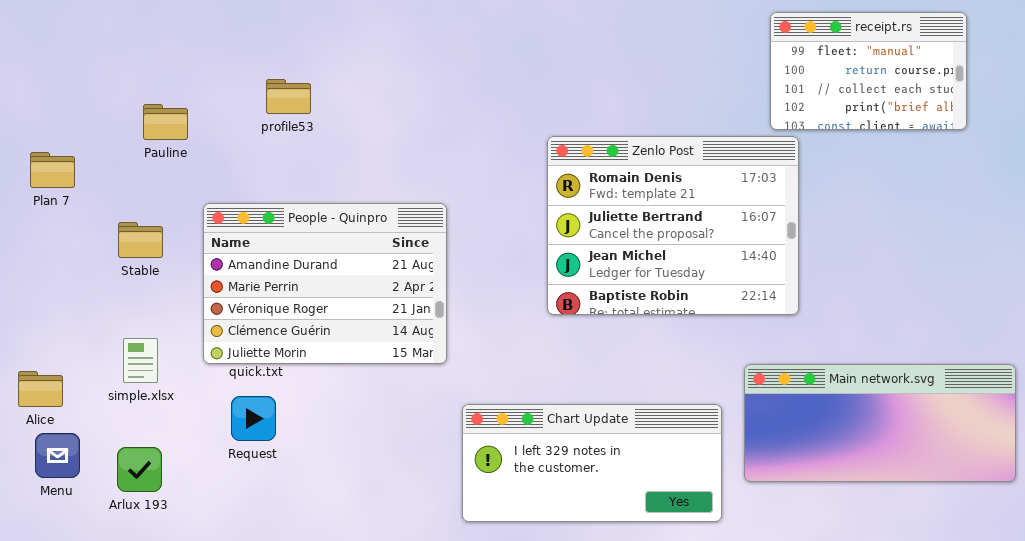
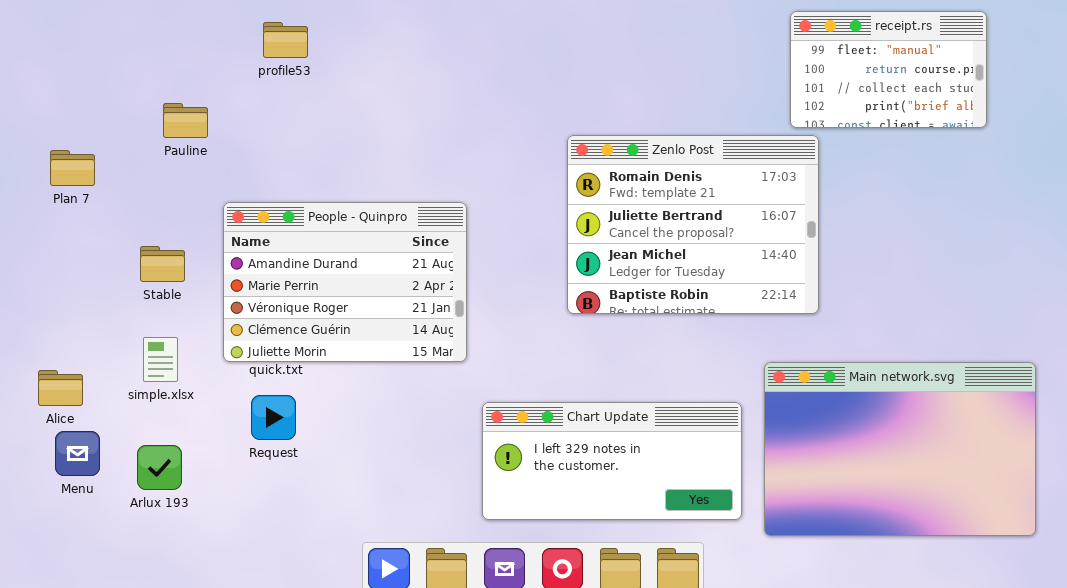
profile53: [266,79,311,114] -> [263,22,308,58], moved
Stable: [118,222,163,258] -> [140,246,185,282], moved
Main network.svg: [744,364,1016,482] -> [764,362,1036,536], resized

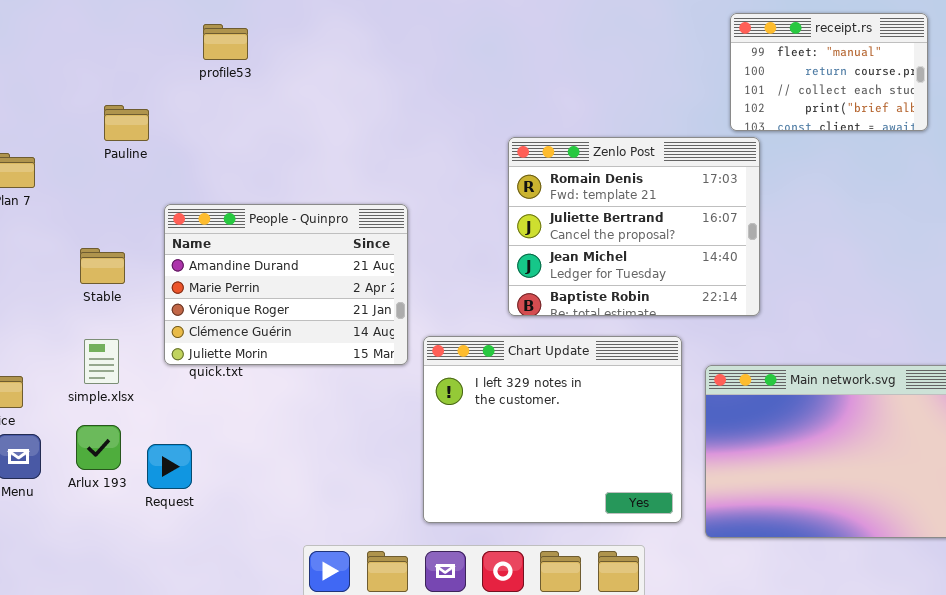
Request: [251,395,296,440] -> [147,444,192,489], moved
Chart Update: [482,402,742,520] -> [423,336,682,523], resized
Arlux 193: [137,445,182,490] -> [76,425,121,470], moved

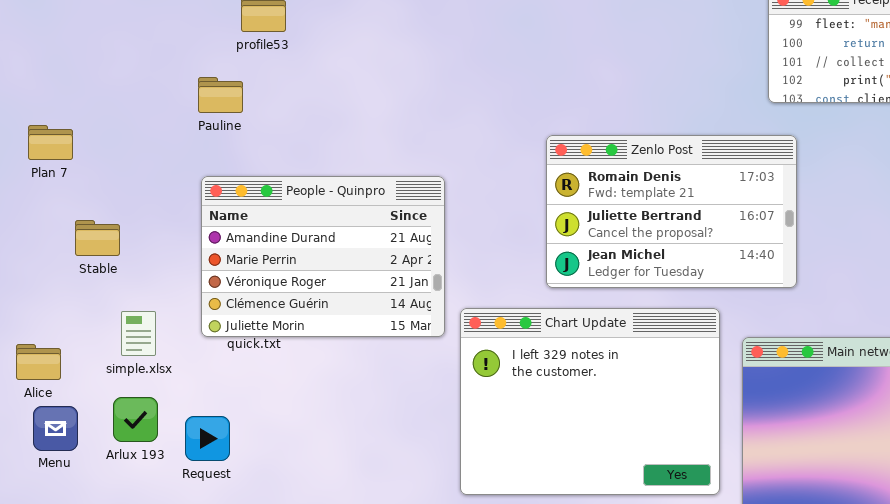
Pauline: [104,105,149,141] -> [198,77,243,113], moved
Zenlo Post: [508,137,760,316] -> [546,135,797,288], resized
Stable: [80,248,125,284] -> [75,220,120,256], moved

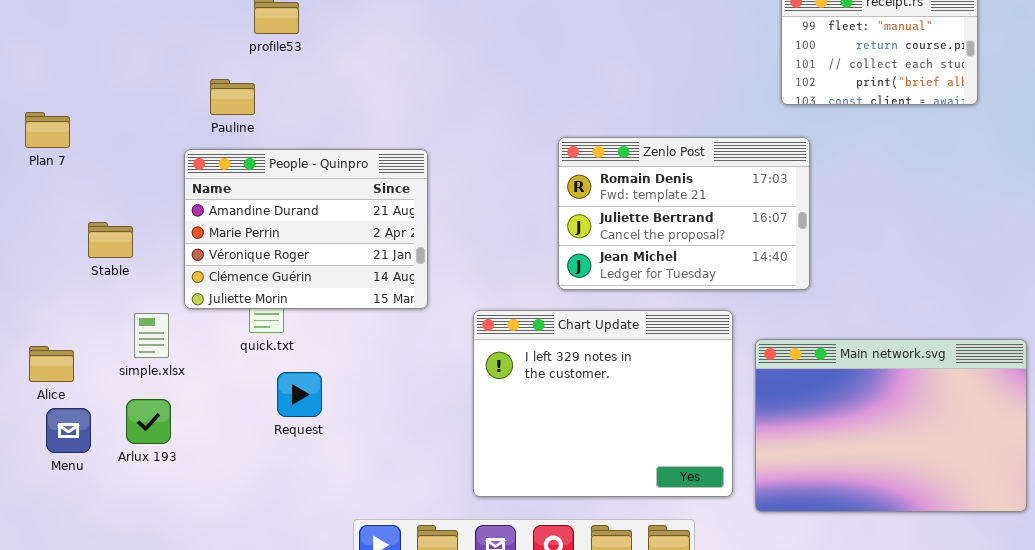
Plan 7: [28,125,73,160] -> [25,112,70,148], moved
People - Quinpro: [201,176,445,337] -> [184,149,428,309], moved
Request: [185,416,230,461] -> [277,372,322,417], moved

